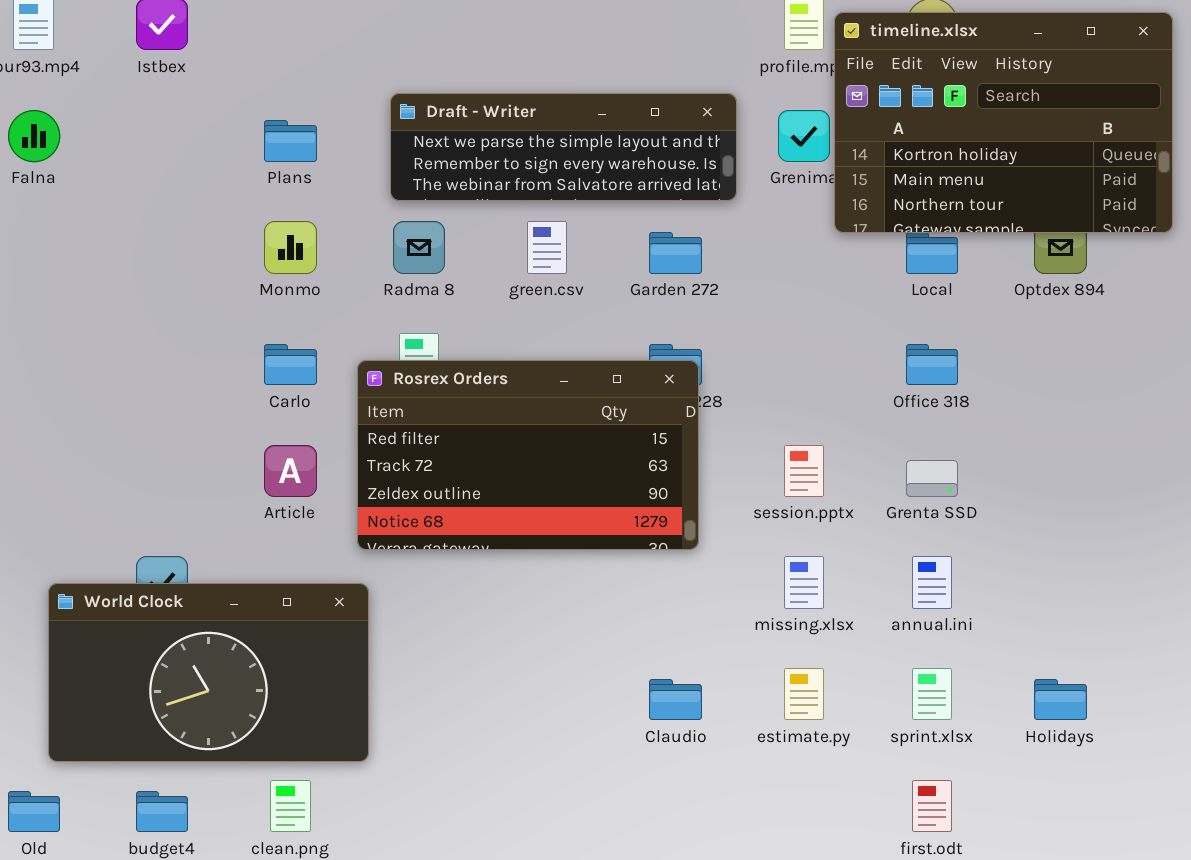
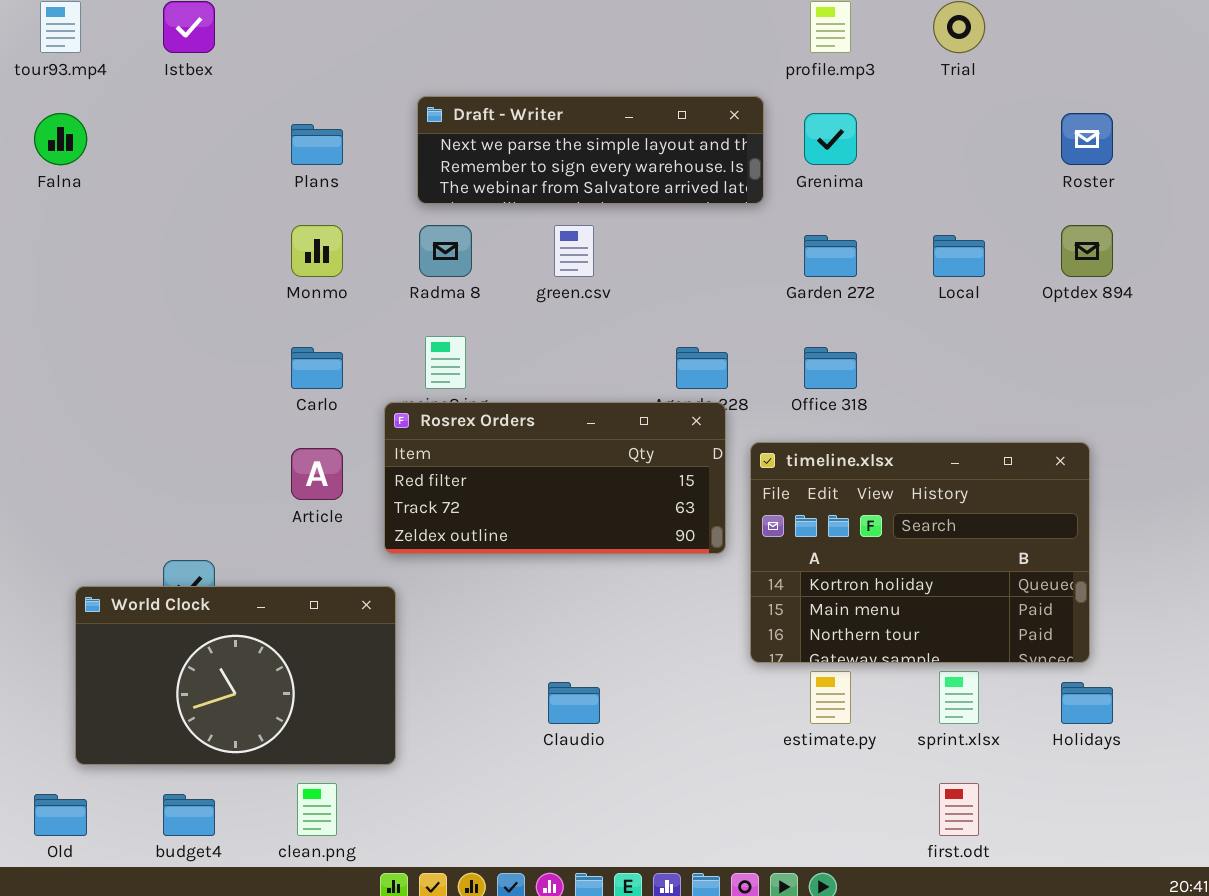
timeline.xlsx: [834,12,1173,233] -> [750,442,1090,663], moved
Garden 272: [649,232,702,274] -> [804,235,857,277], moved
Office 318: [906,344,958,385] -> [804,347,857,389], moved
Rosrex Orders: [357,360,699,550] -> [384,402,726,554], resized
Claudio: [649,679,702,720] -> [548,682,600,724], moved

